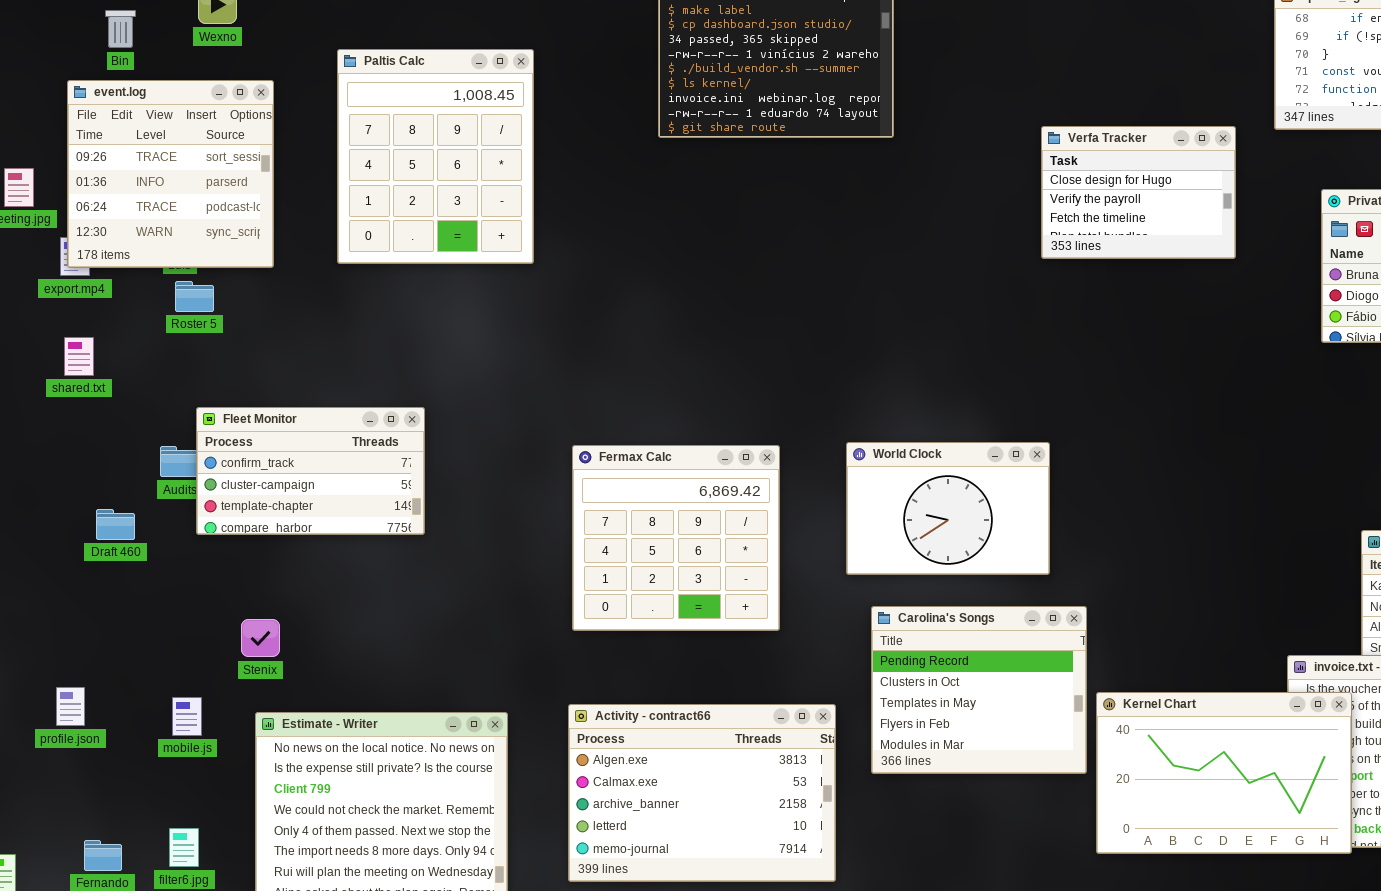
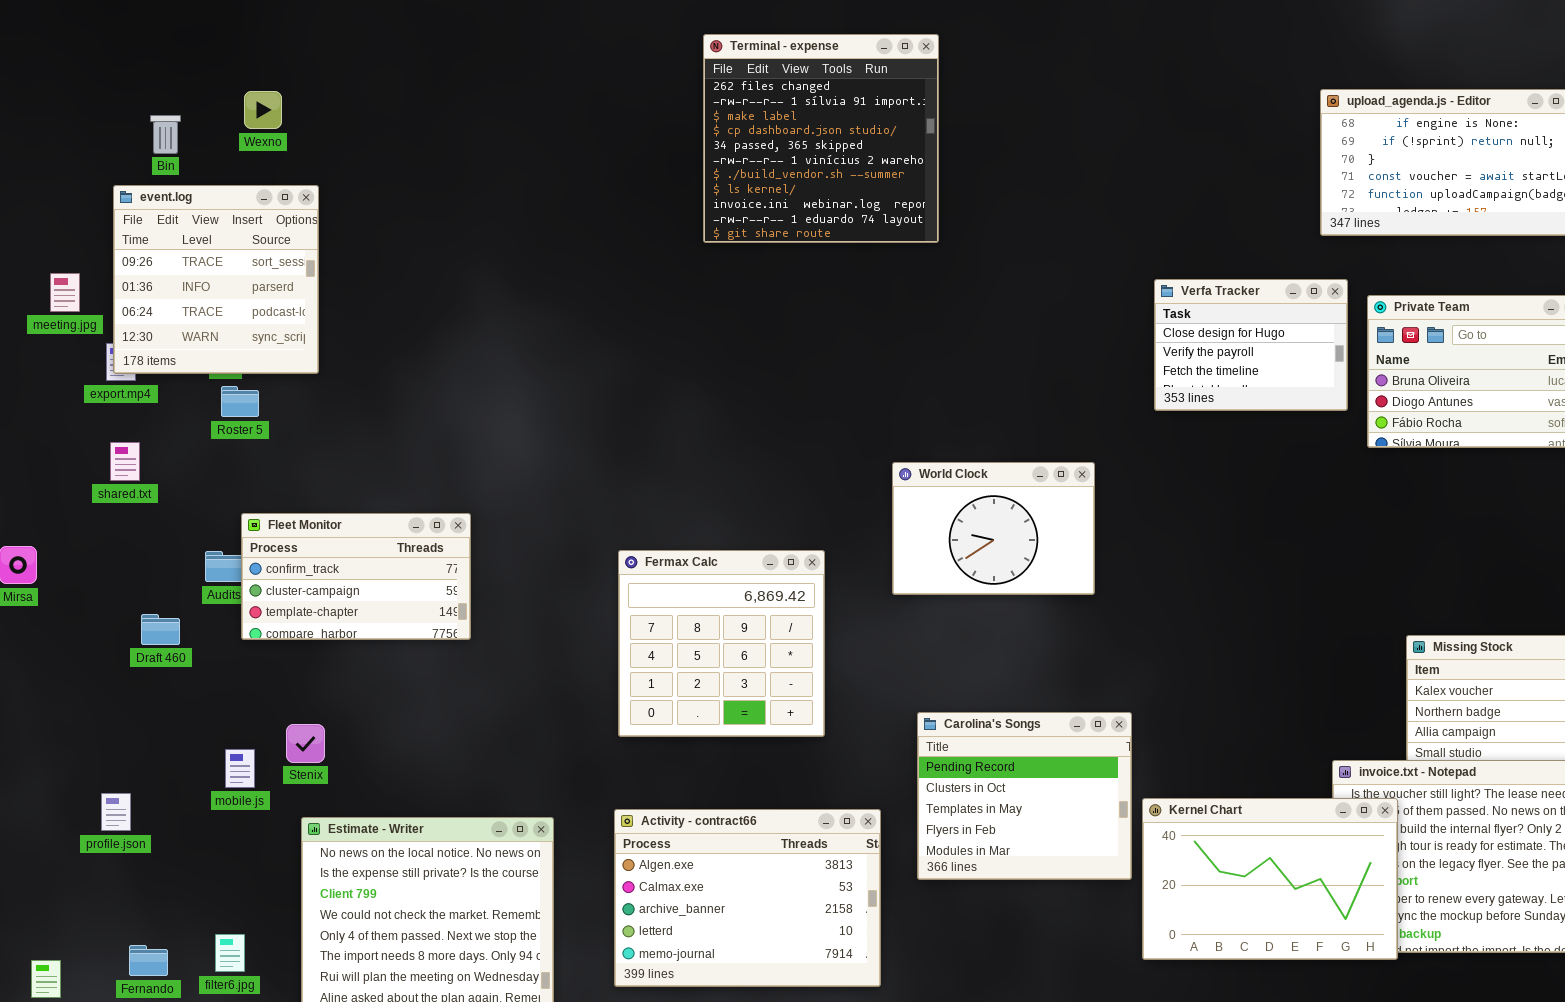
Paltis Calc: [337,49,534,264] -> none, closed
Verfa Tracker: [1041,126,1236,259] -> [1154,279,1348,411], moved
World Clock: [846,442,1050,575] -> [892,462,1095,595], moved
mobile.js: [172,697,202,736] -> [225,749,255,788], moved

